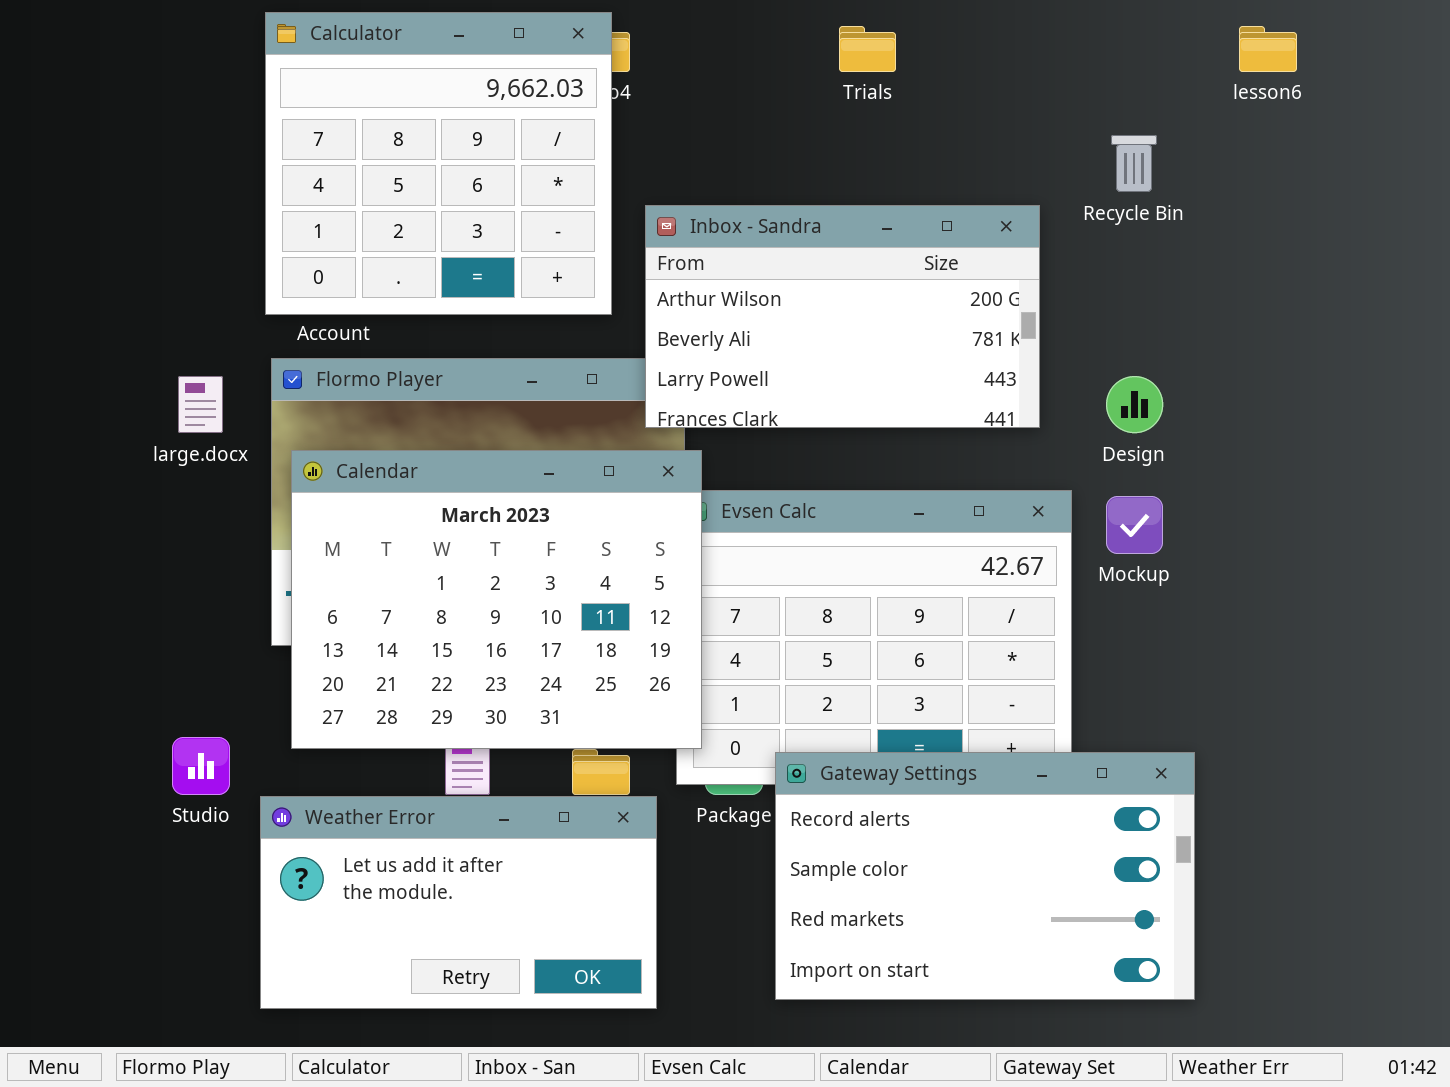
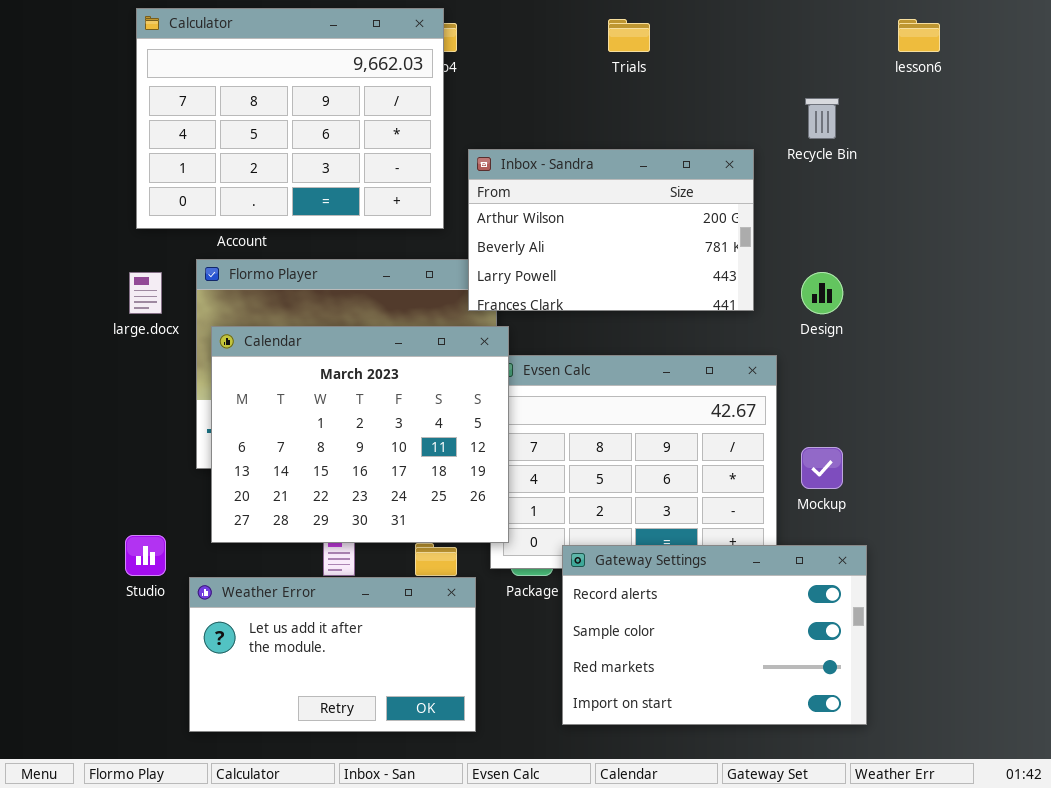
Calculator: [265,12,612,315] -> [136,8,444,229], resized
Mockup: [1106,496,1163,554] -> [801,447,843,489], moved

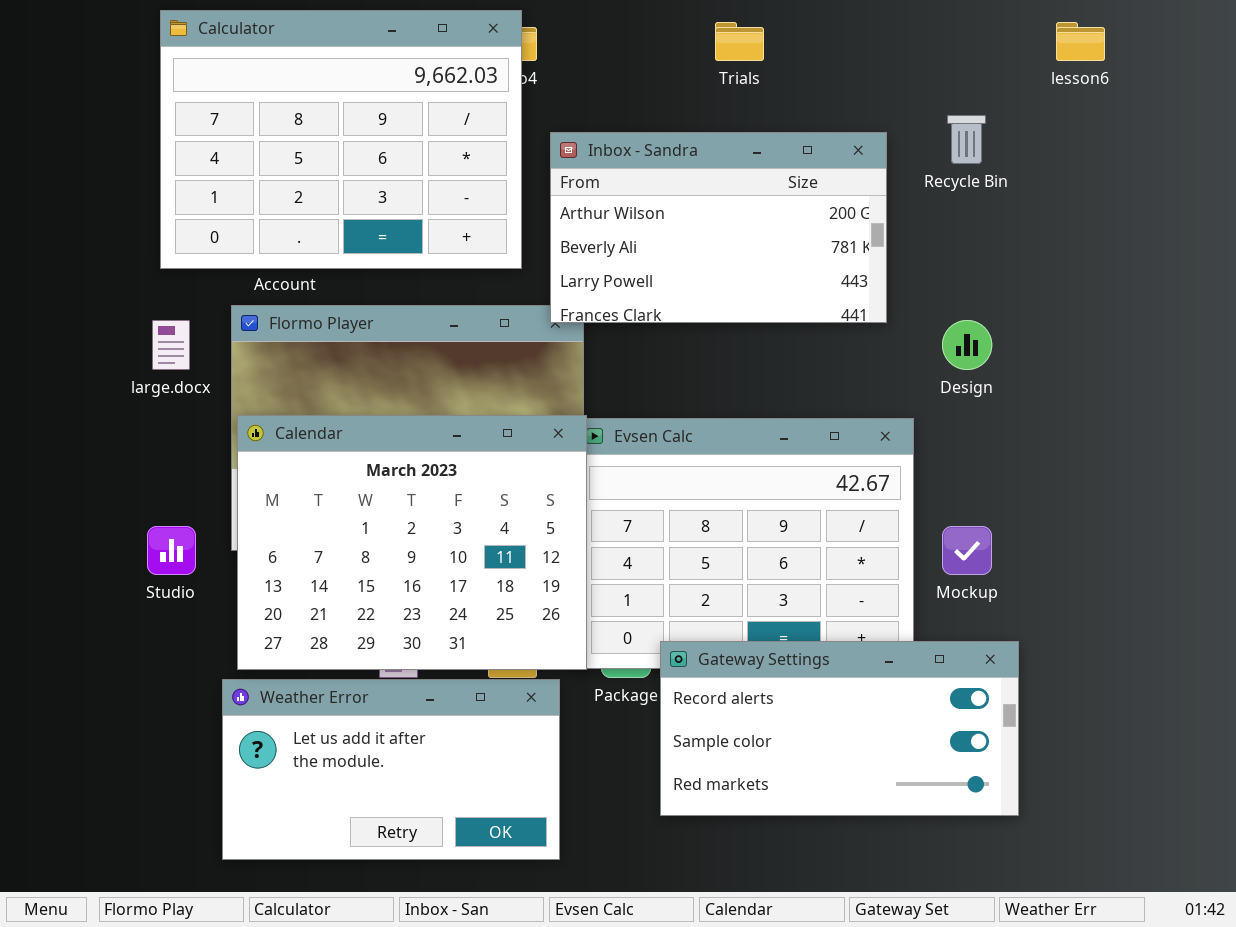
Inbox - Sandra: [468,149,754,311] -> [550,132,887,323], moved
Calendar: [211,326,509,543] -> [237,415,587,670], moved
Studio: [125,535,166,576] -> [147,526,196,575], moved
Gateway Settings: [562,545,867,725] -> [660,641,1019,816], resized

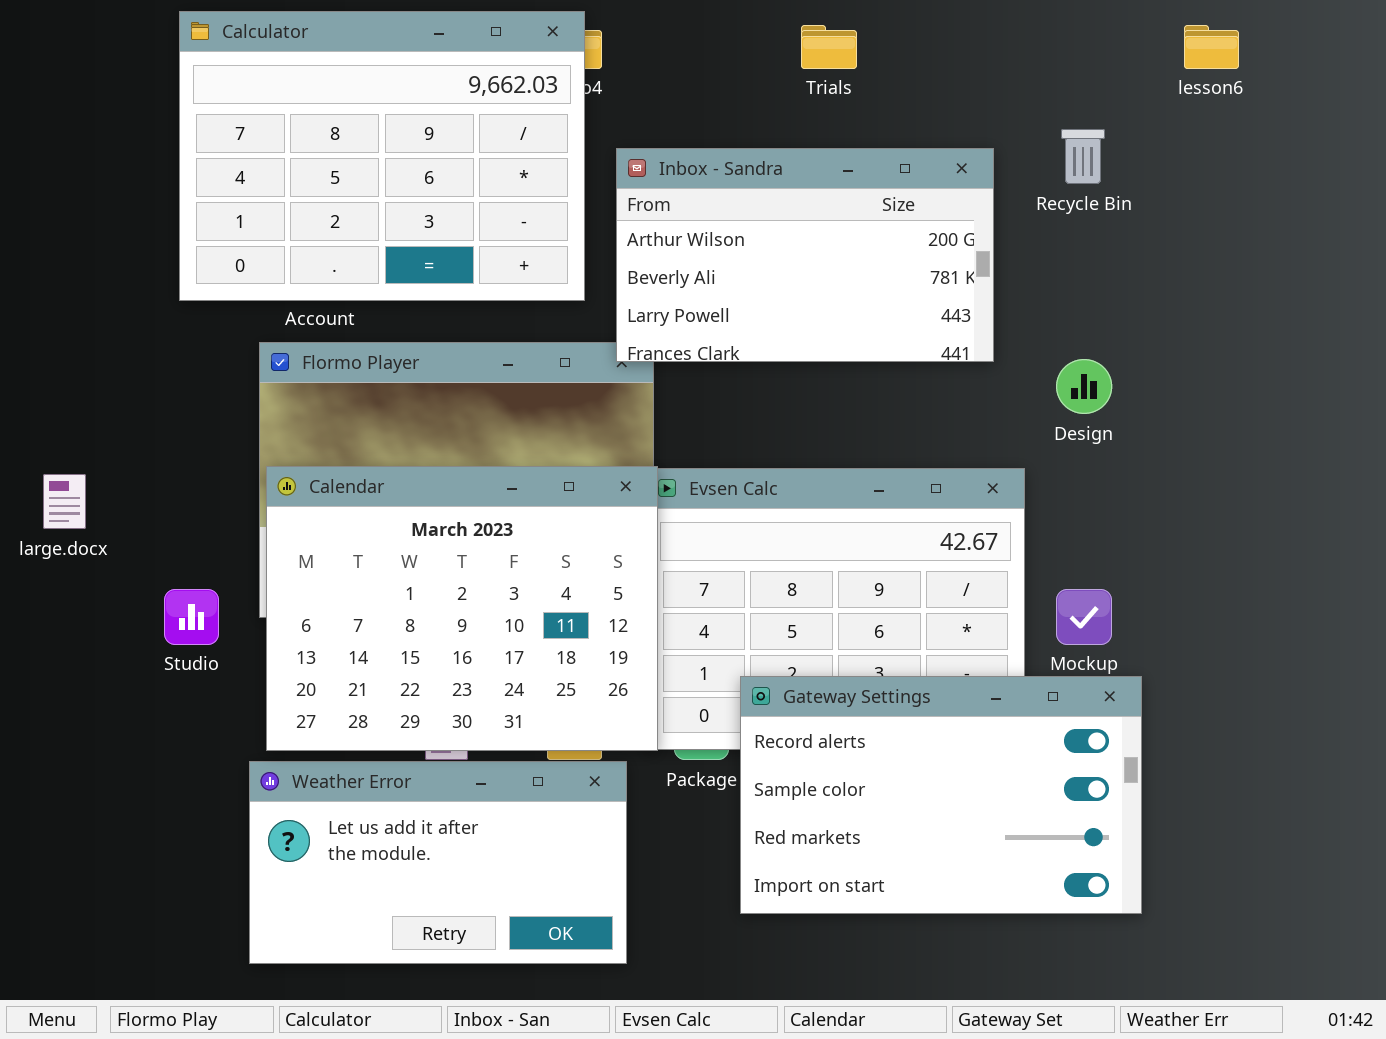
large.docx: [152,320,190,370] -> [43,474,86,529], moved
Gateway Settings: [660,641,1019,816] -> [740,676,1142,914], resized

